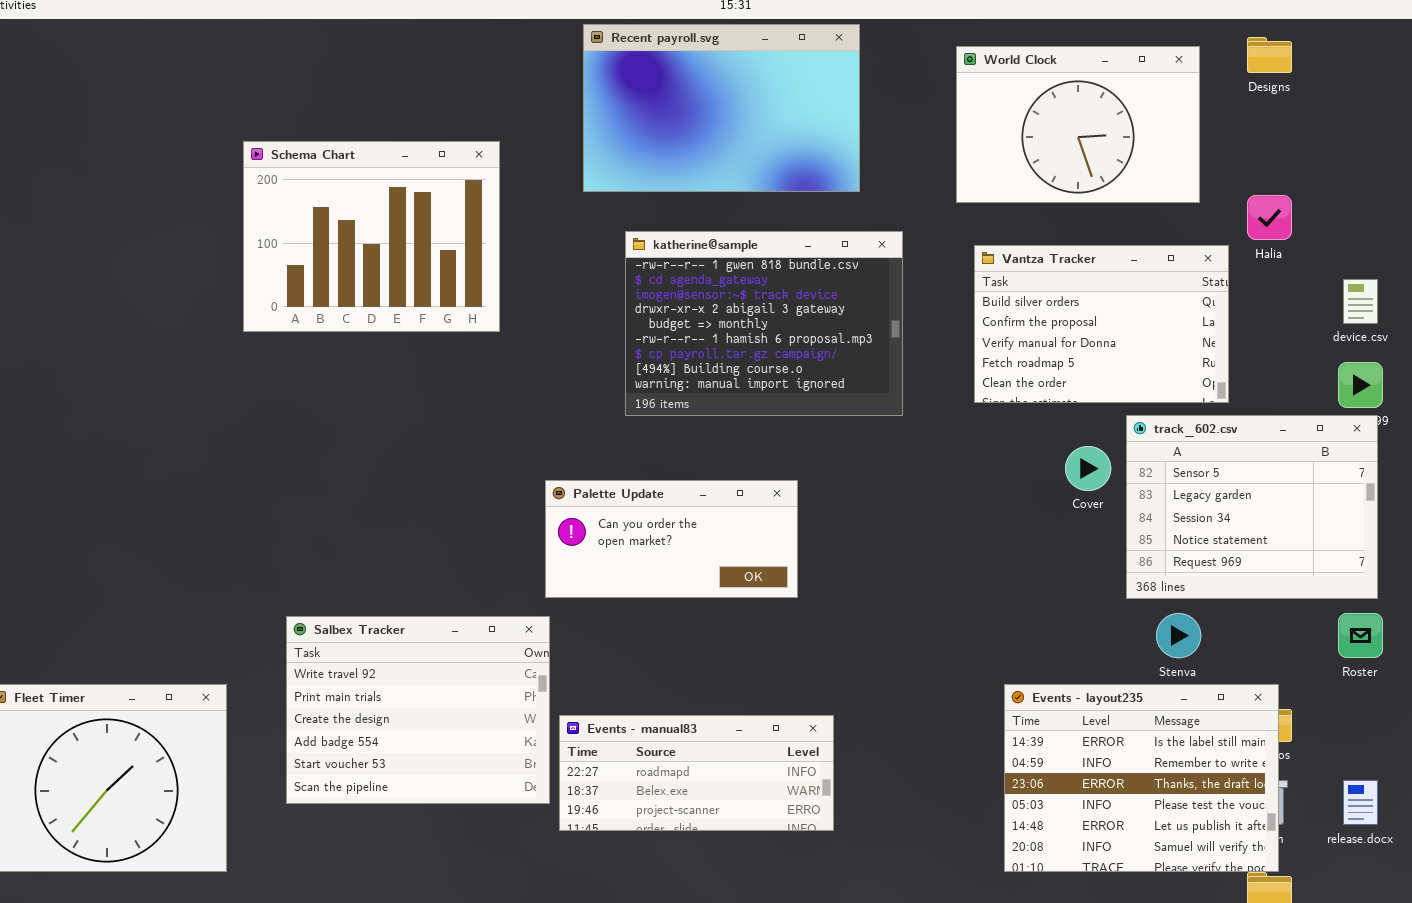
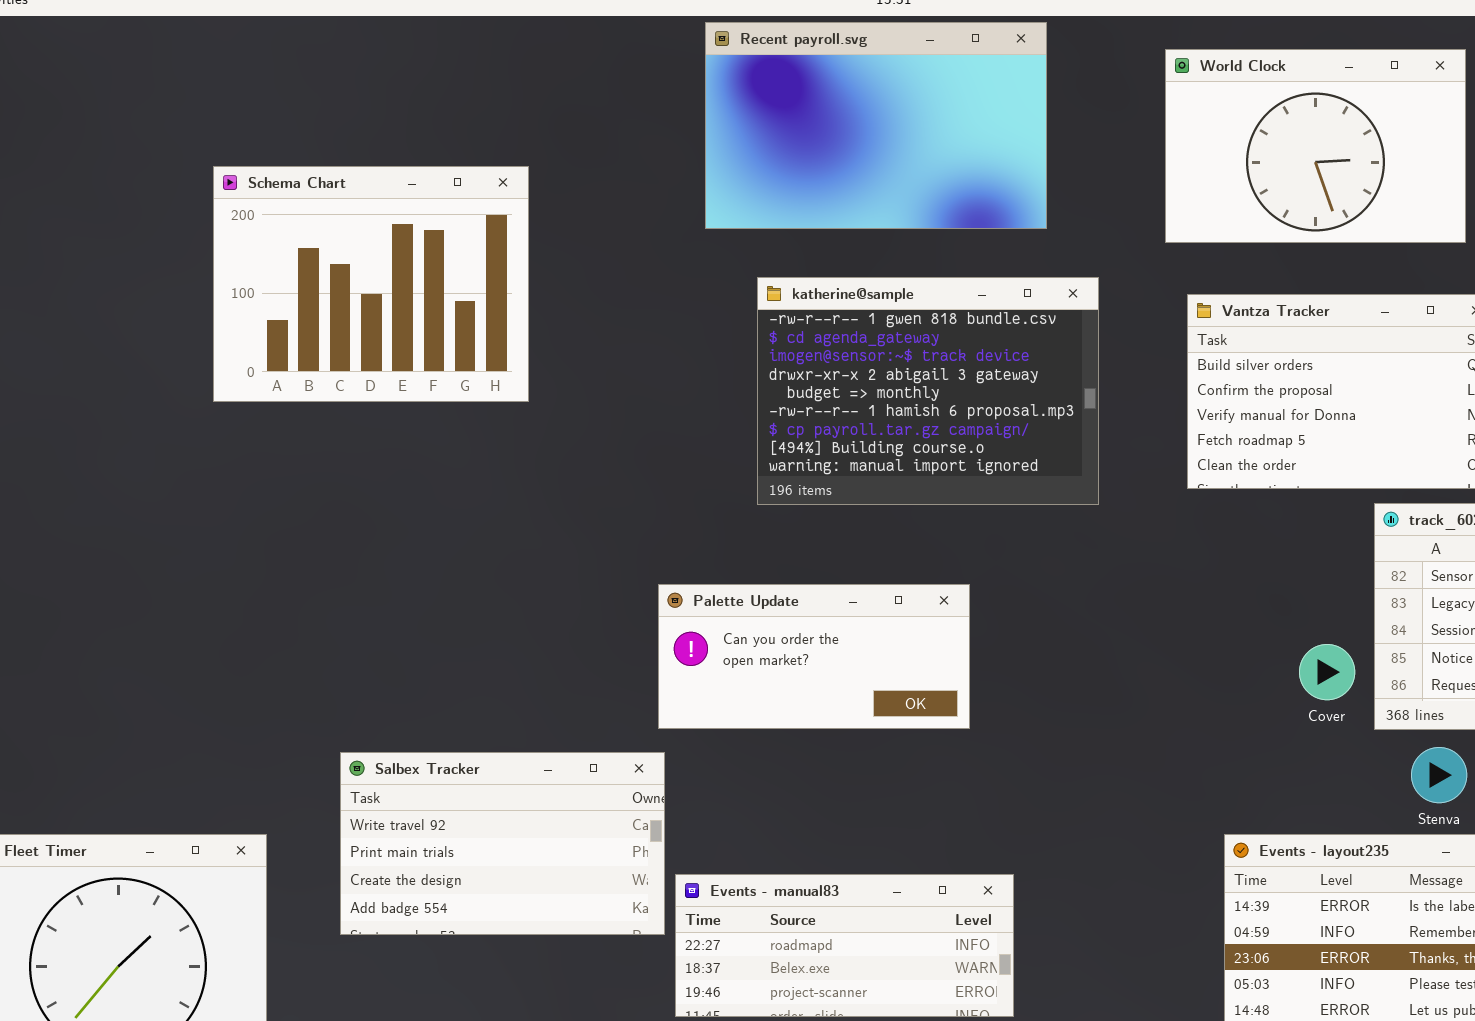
Schema Chart: [243,141,500,332] -> [213,166,529,402], moved
Cover: [1065,446,1111,491] -> [1299,644,1355,700], moved
Salbex Tracker: [286,616,550,804] -> [340,752,665,935], resized

